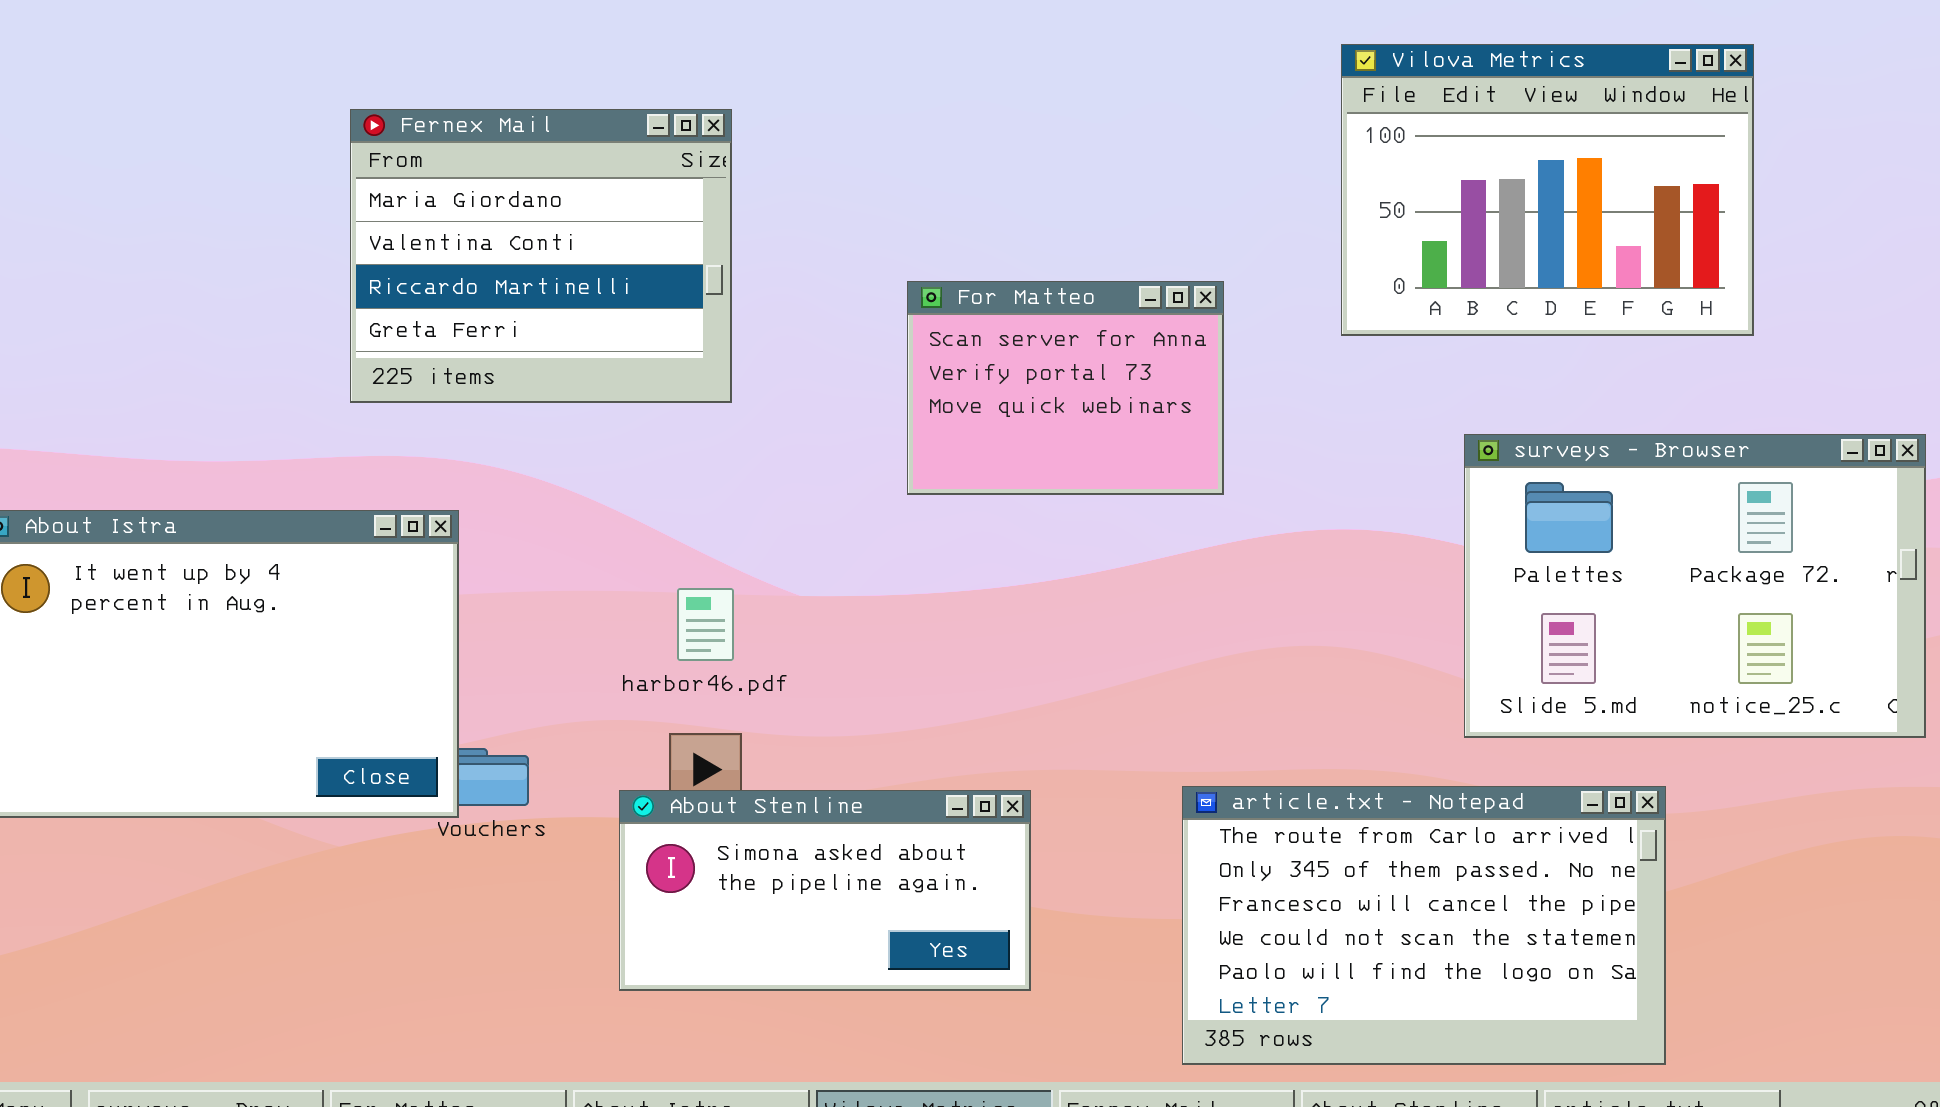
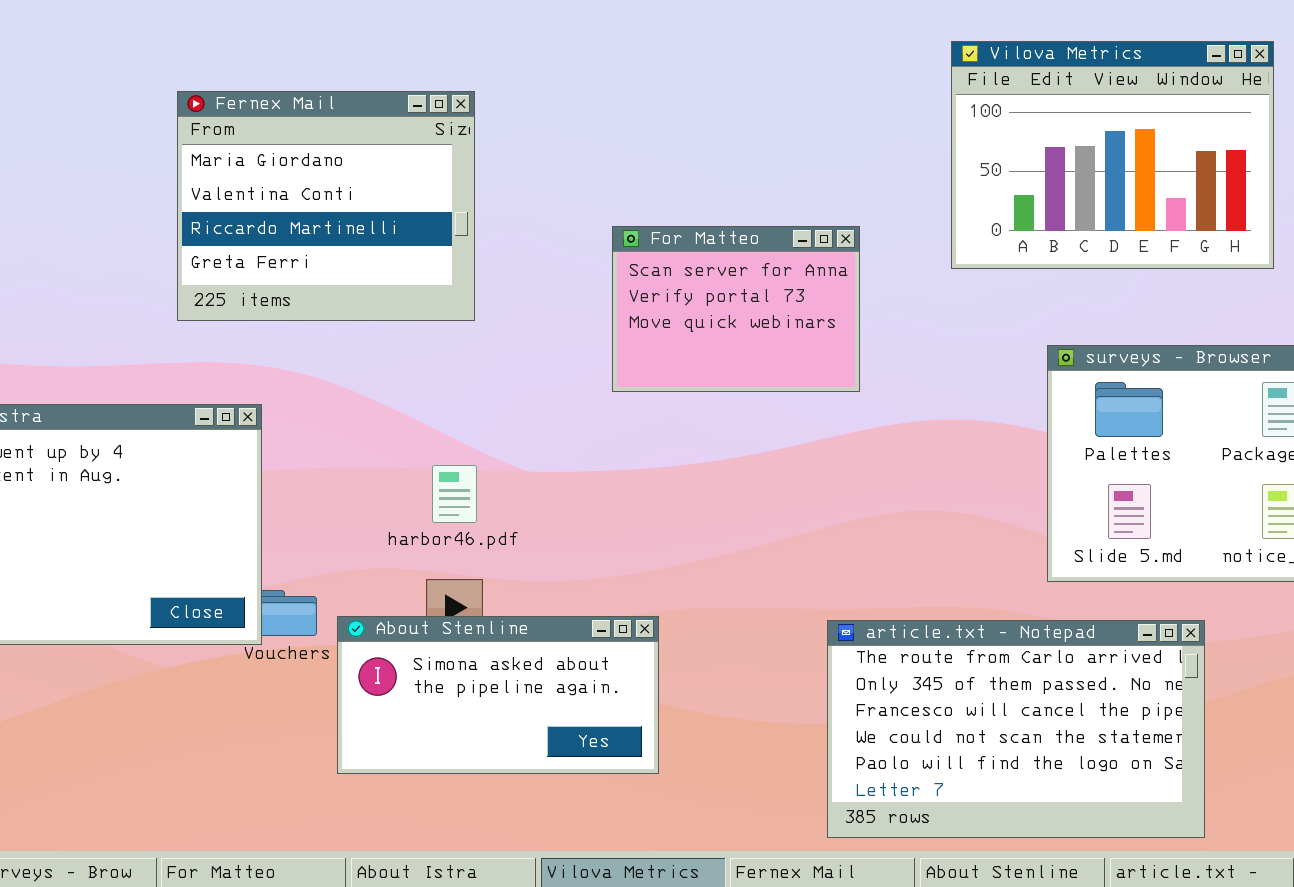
About Stenline: [619,790,1031,991] -> [337,616,659,774], moved

